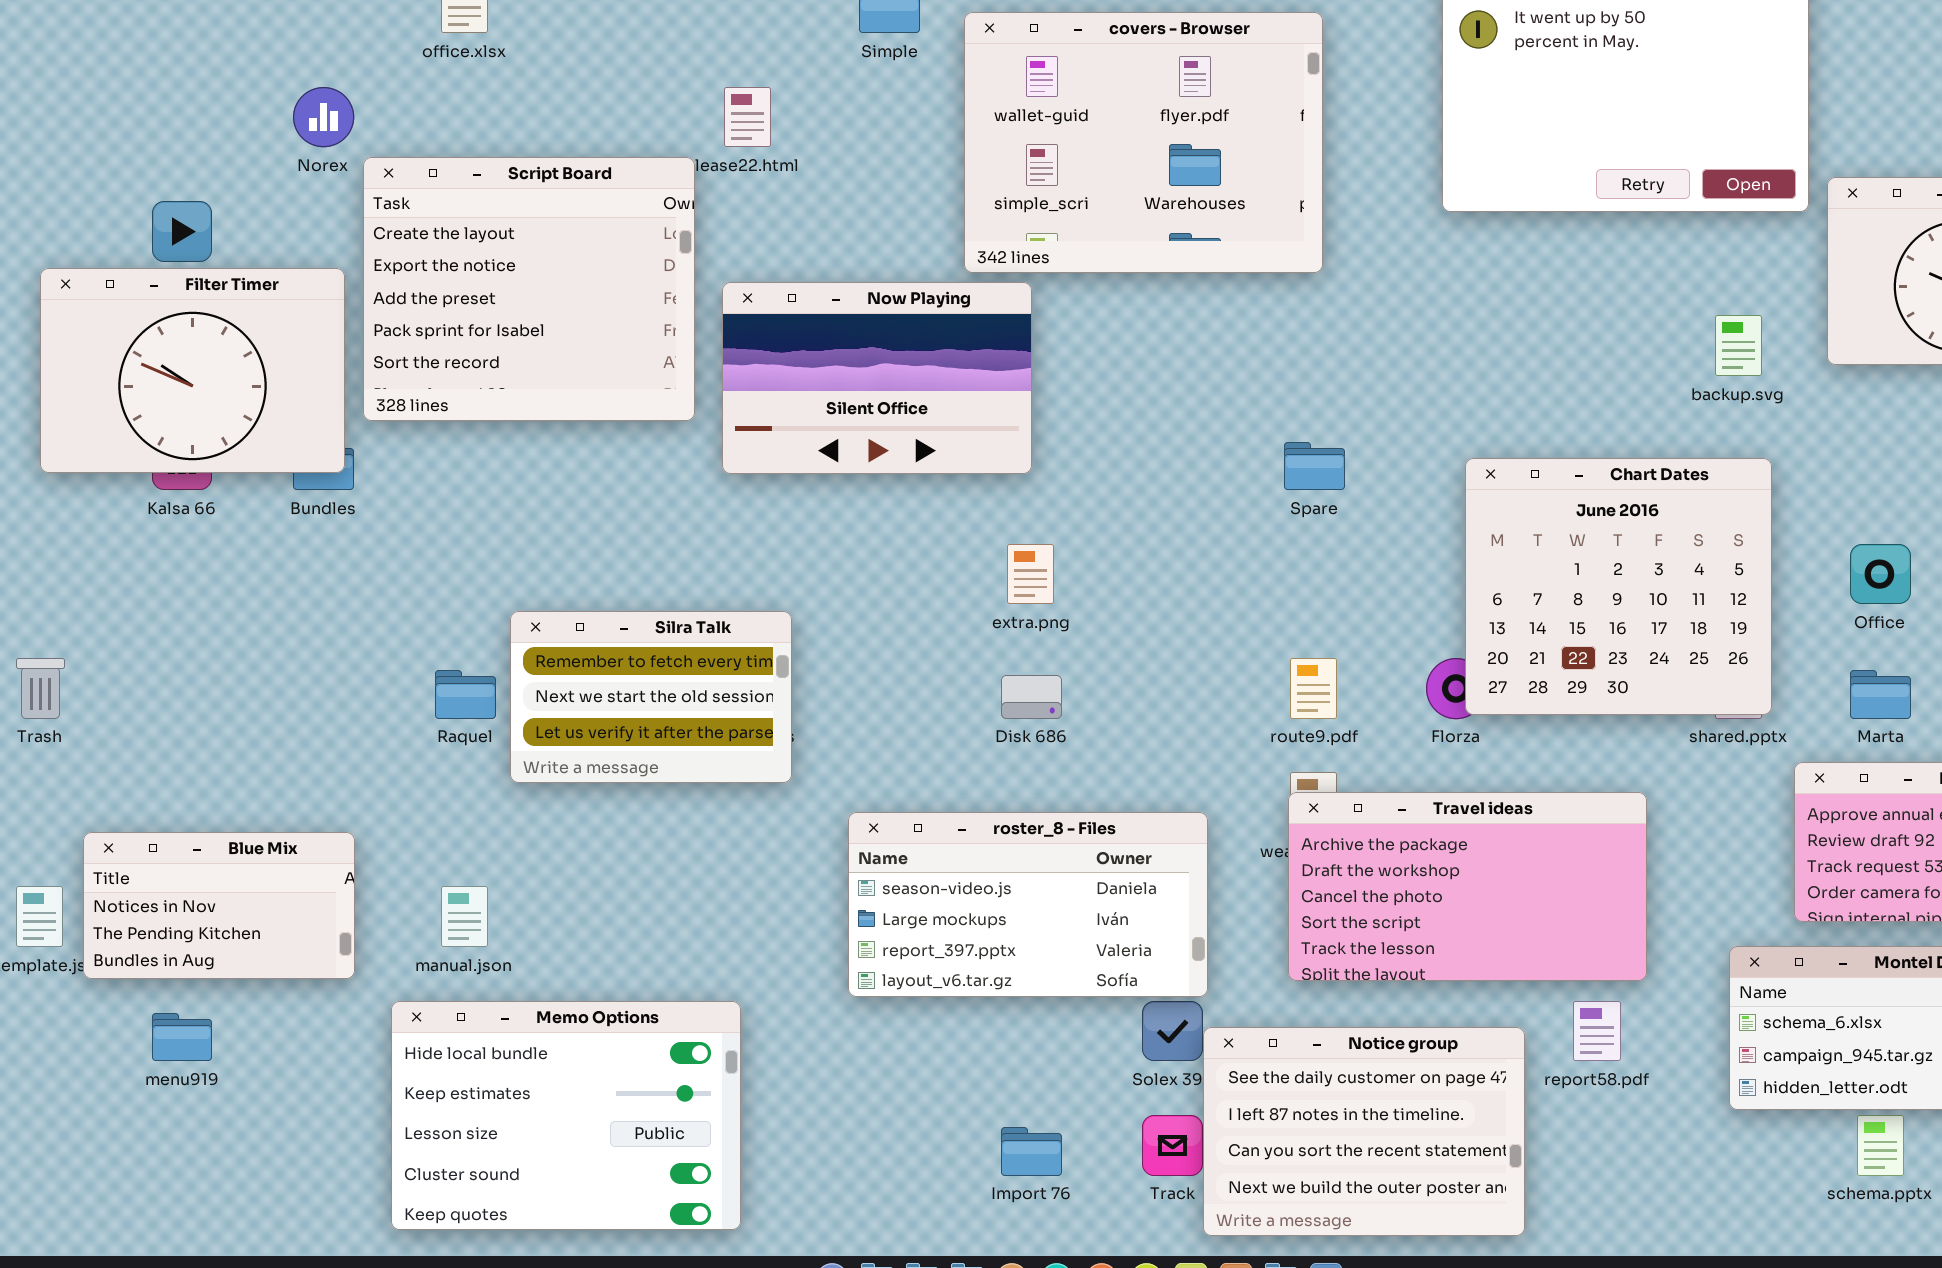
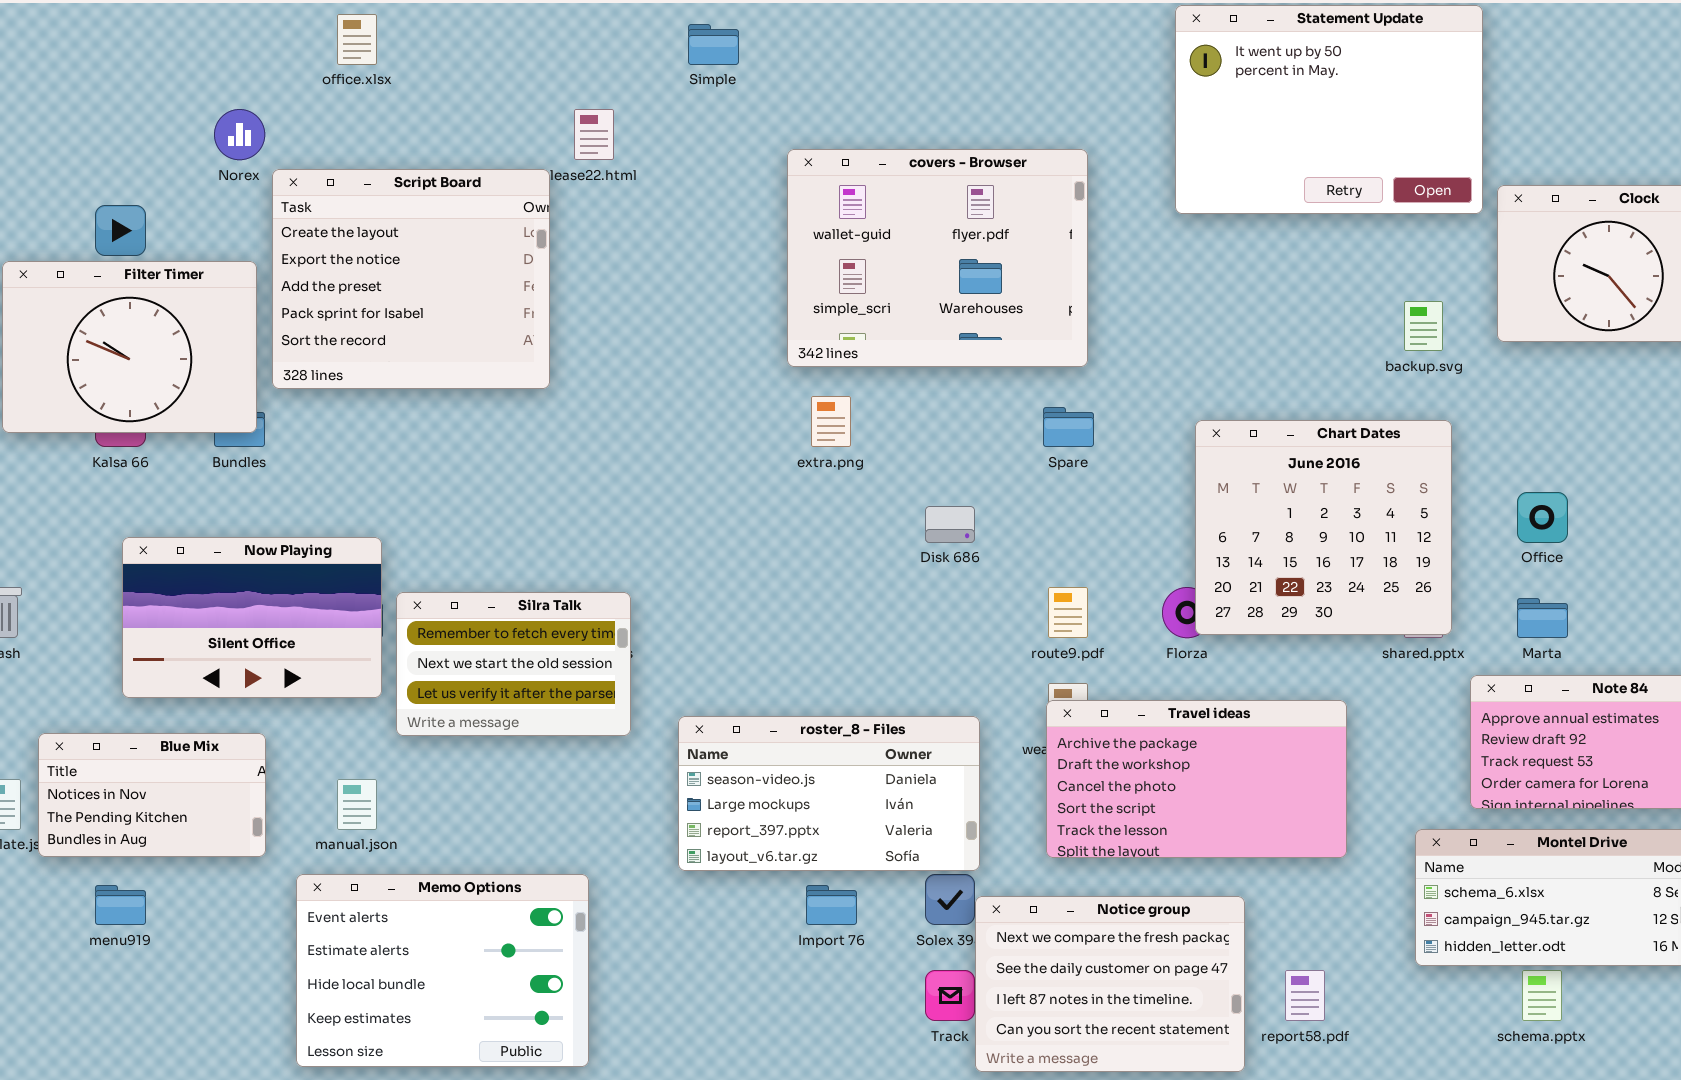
covers - Browser: [964,12,1323,273] -> [787,149,1088,367], moved
Now Playing: [722,282,1032,474] -> [122,537,382,698], moved
extra.png: [1007,544,1054,604] -> [811,396,851,447], moved
Silra Talk: [510,611,792,783] -> [396,592,631,736], moved
Disk 686: [1001,675,1062,719] -> [925,506,975,543], moved
Memo Options: [391,1001,741,1230] -> [296,874,589,1067], scrolled up 2 rows
report58.pdf: [1573,1001,1621,1061] -> [1285,970,1325,1021], moved
Notice group: [1203,1027,1525,1236] -> [975,896,1245,1072], scrolled up 1 row
Import 76: [1001,1127,1062,1176] -> [806,885,857,925], moved

